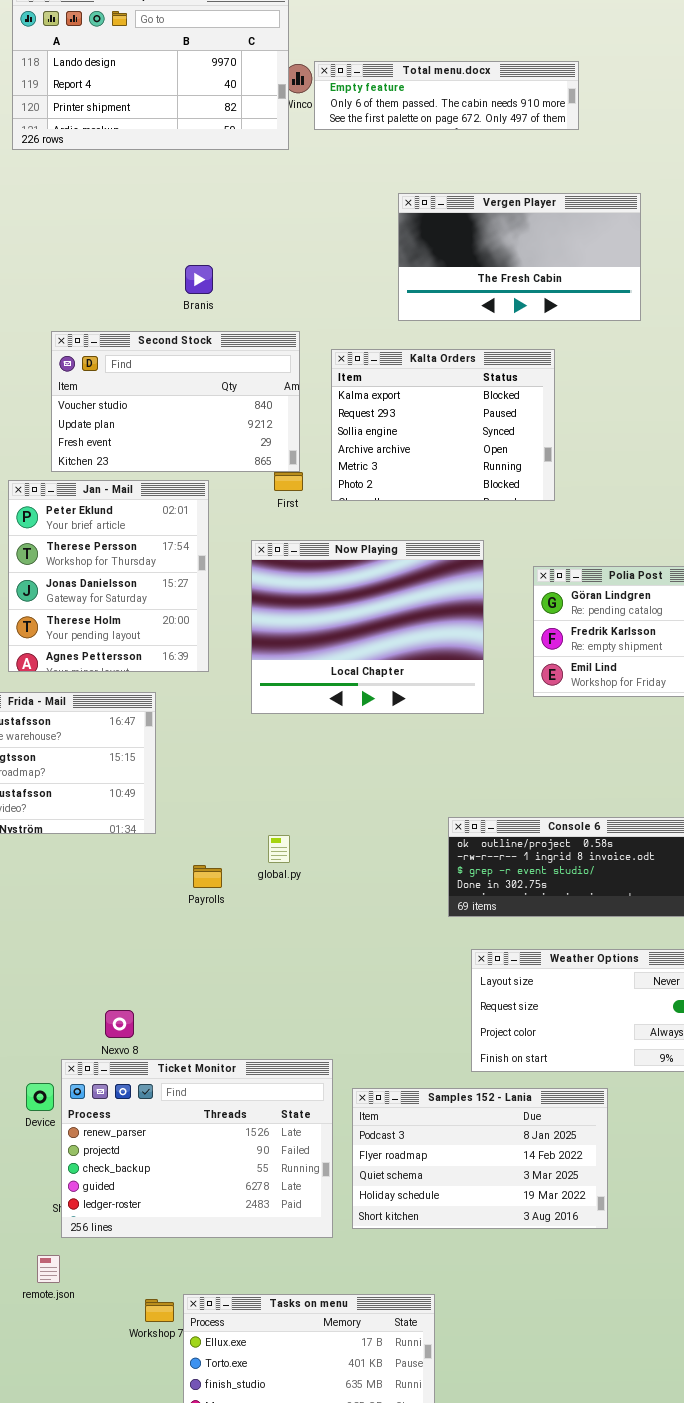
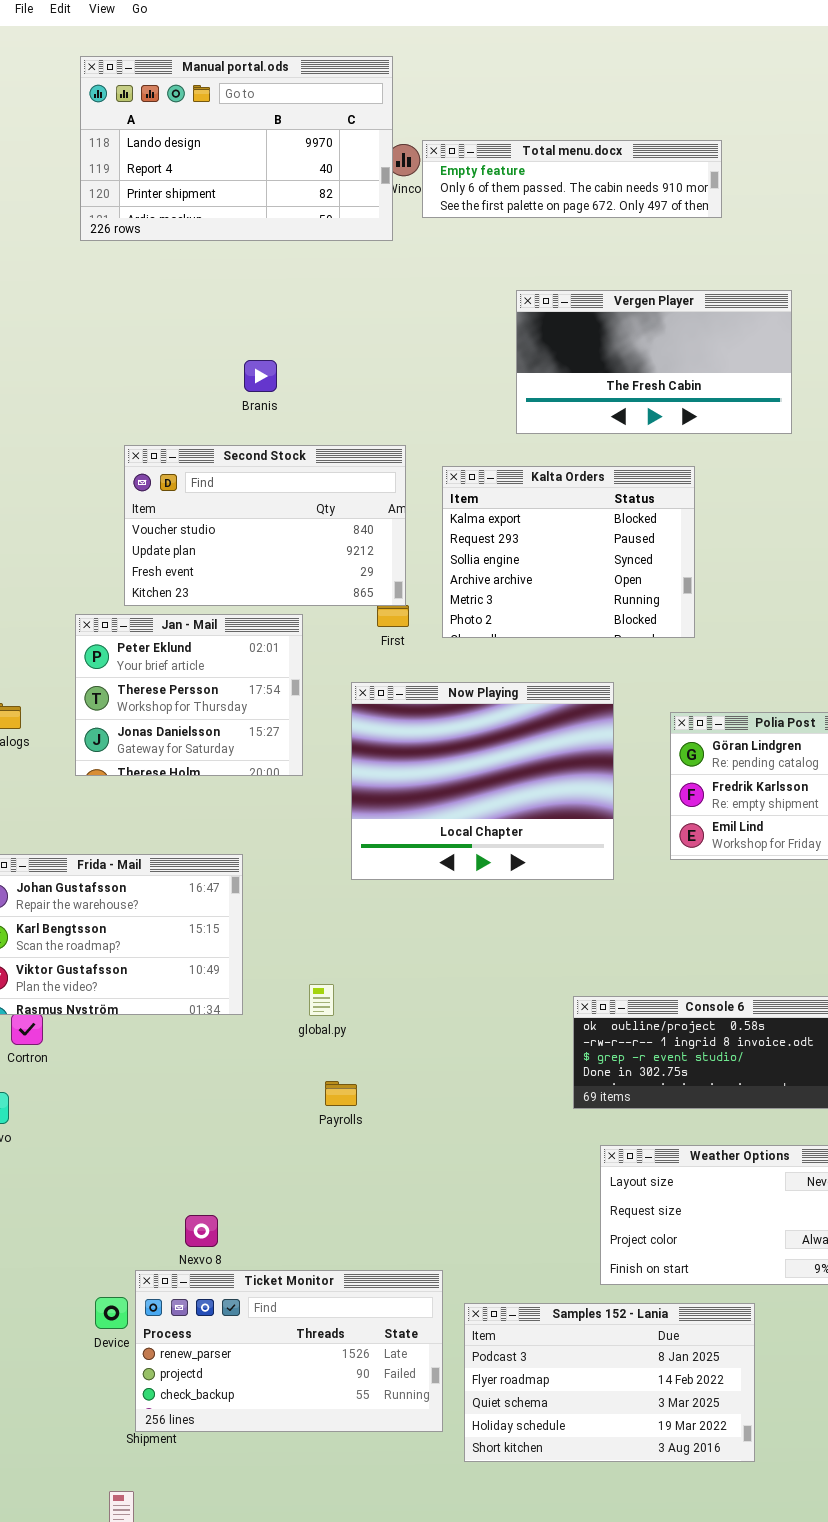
Branis: [185,265,213,294] -> [244,360,277,392], moved
Jan - Mail: [8,480,209,672] -> [75,614,303,776], resized
global.py: [268,835,290,863] -> [309,984,334,1016], moved
Payrolls: [193,865,222,888] -> [325,1081,357,1106], moved
Ticket Monitor: [61,1059,333,1238] -> [135,1270,443,1432], resized

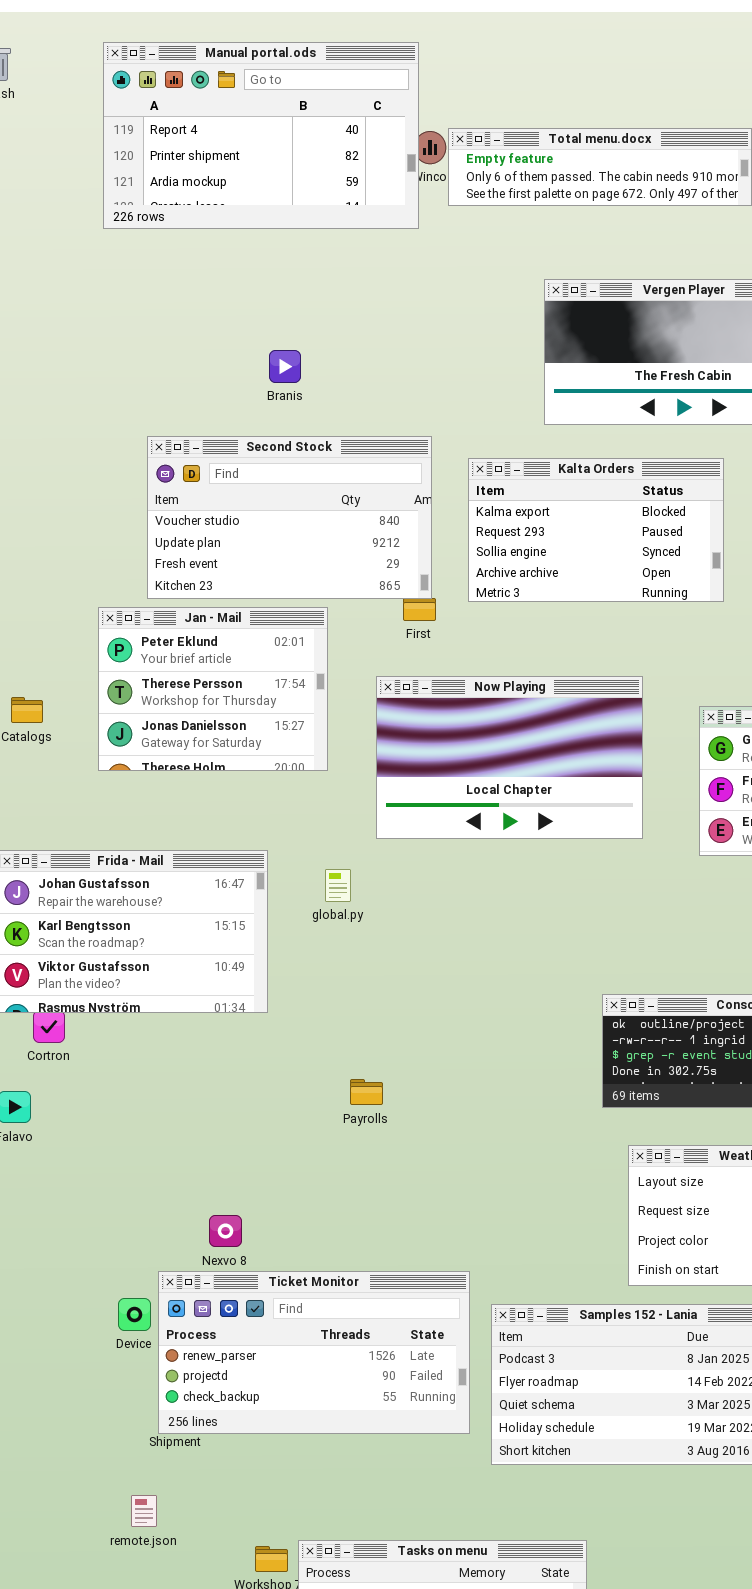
Manual portal.ods: [80,56,393,241] -> [103,42,419,229], scrolled down 1 row
Kalta Orders: [442,466,695,638] -> [468,458,724,602], resized
Now Playing: [351,682,614,880] -> [376,676,643,839], resized
global.py: [309,984,334,1016] -> [325,869,351,902], moved

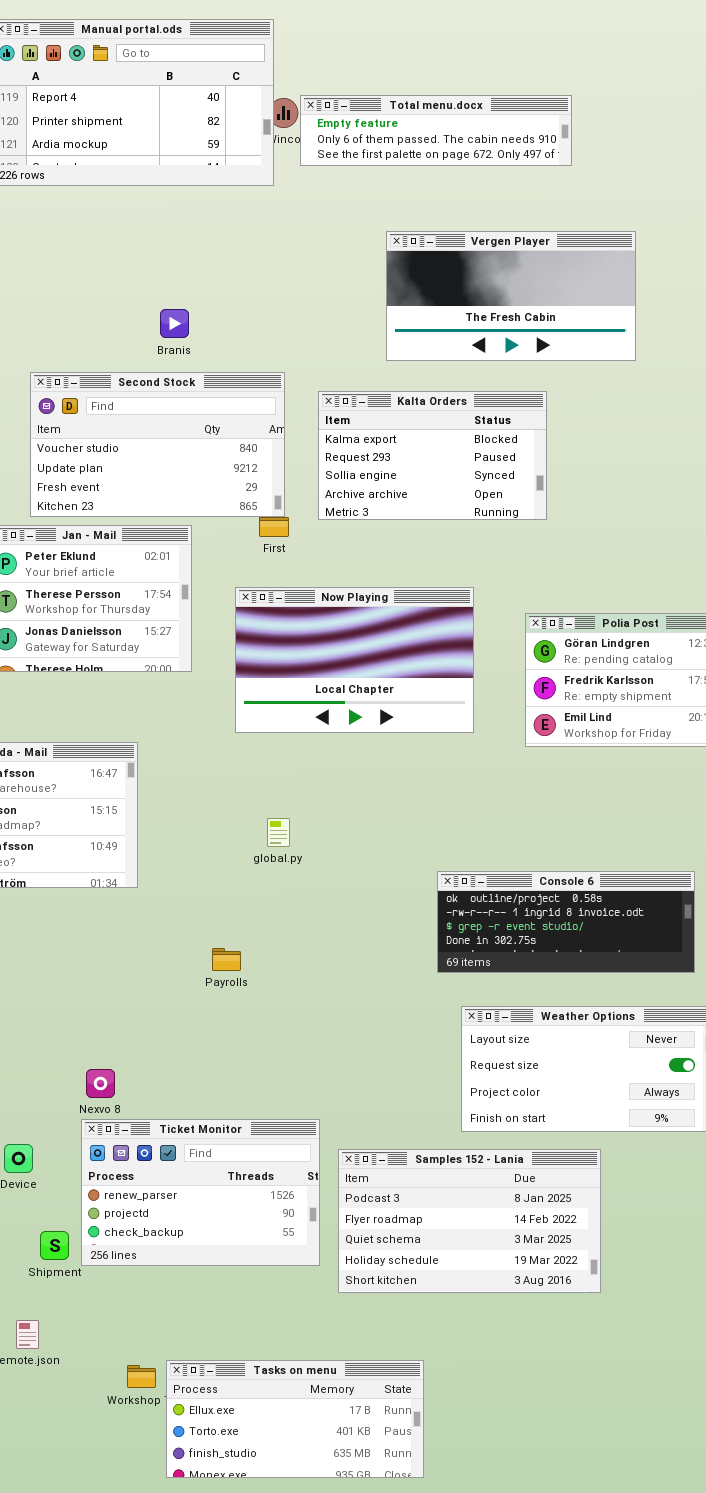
Branis: [269,350,301,383] -> [160,309,189,338], moved
global.py: [325,869,351,902] -> [267,818,290,847], moved
Ticket Monitor: [158,1271,470,1434] -> [81,1119,320,1266], resized

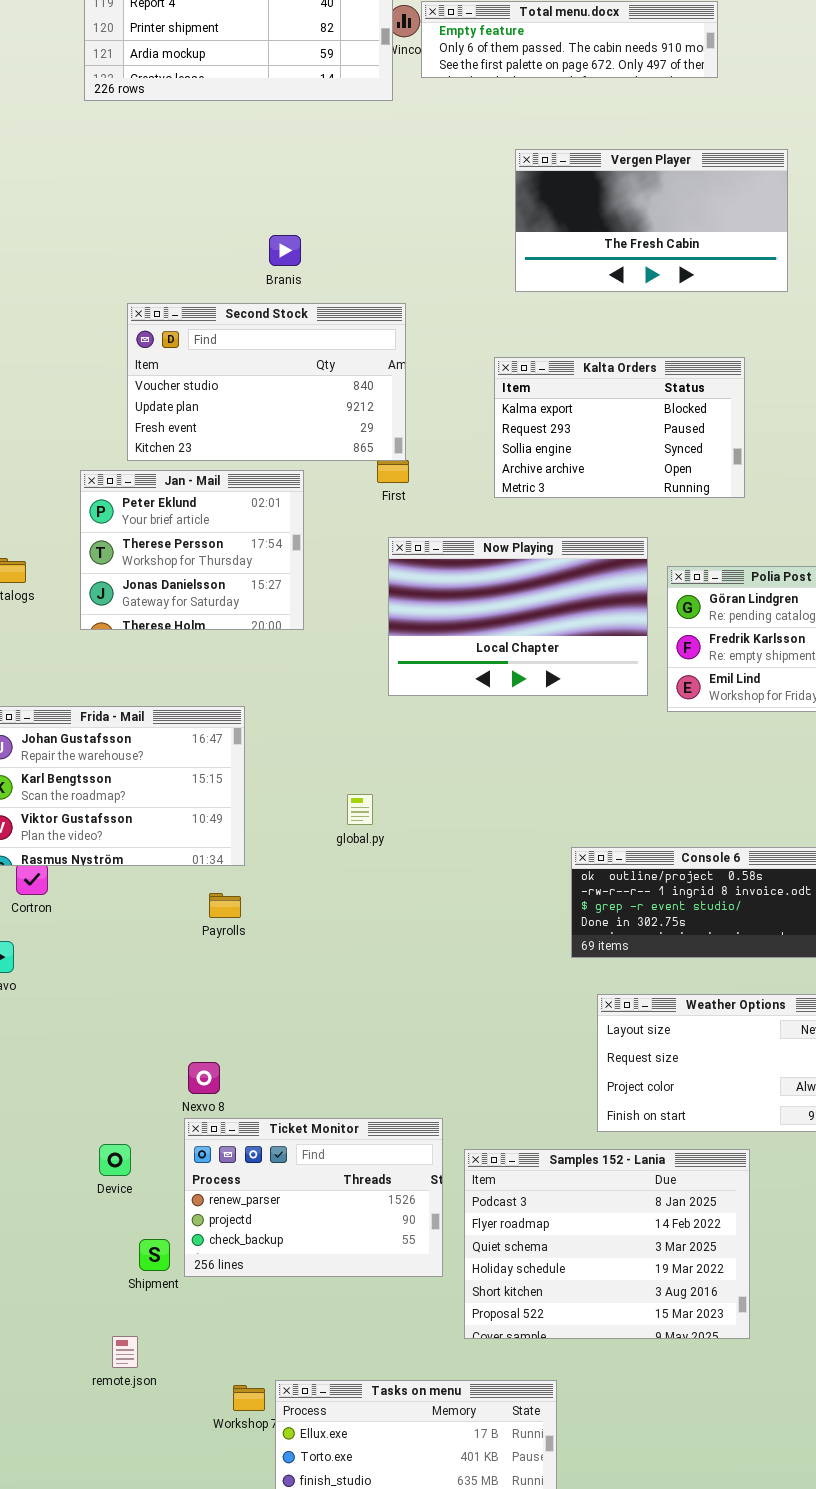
Kalta Orders: [318,391,547,520] -> [494,357,745,498], moved
Now Playing: [235,587,474,733] -> [388,537,648,696], moved
global.py: [267,818,290,847] -> [347,794,373,825], moved
Payrolls: [212,948,241,971] -> [209,893,241,918], moved
Samples 152 - Lania: [338,1149,601,1293] -> [464,1149,750,1339], resized

